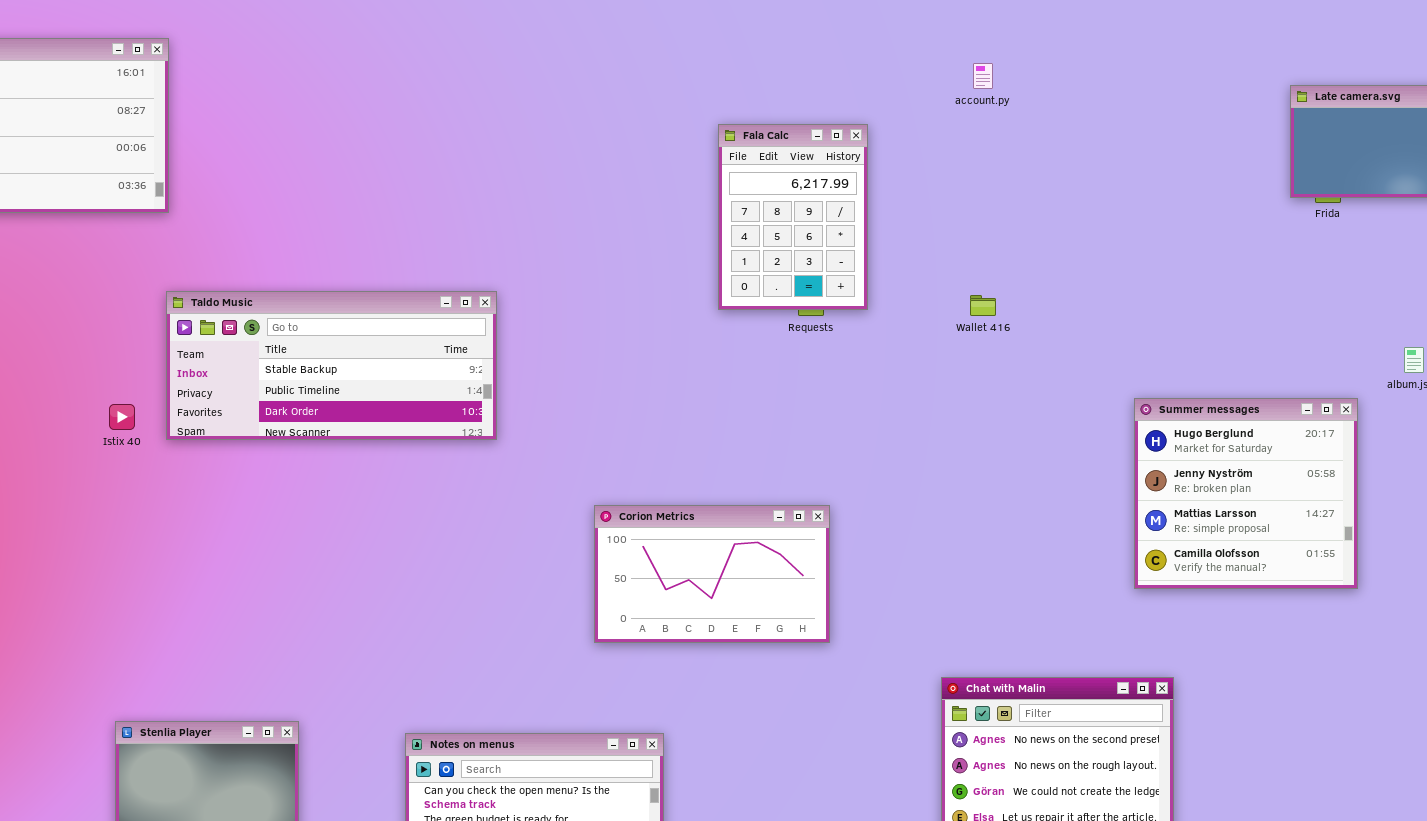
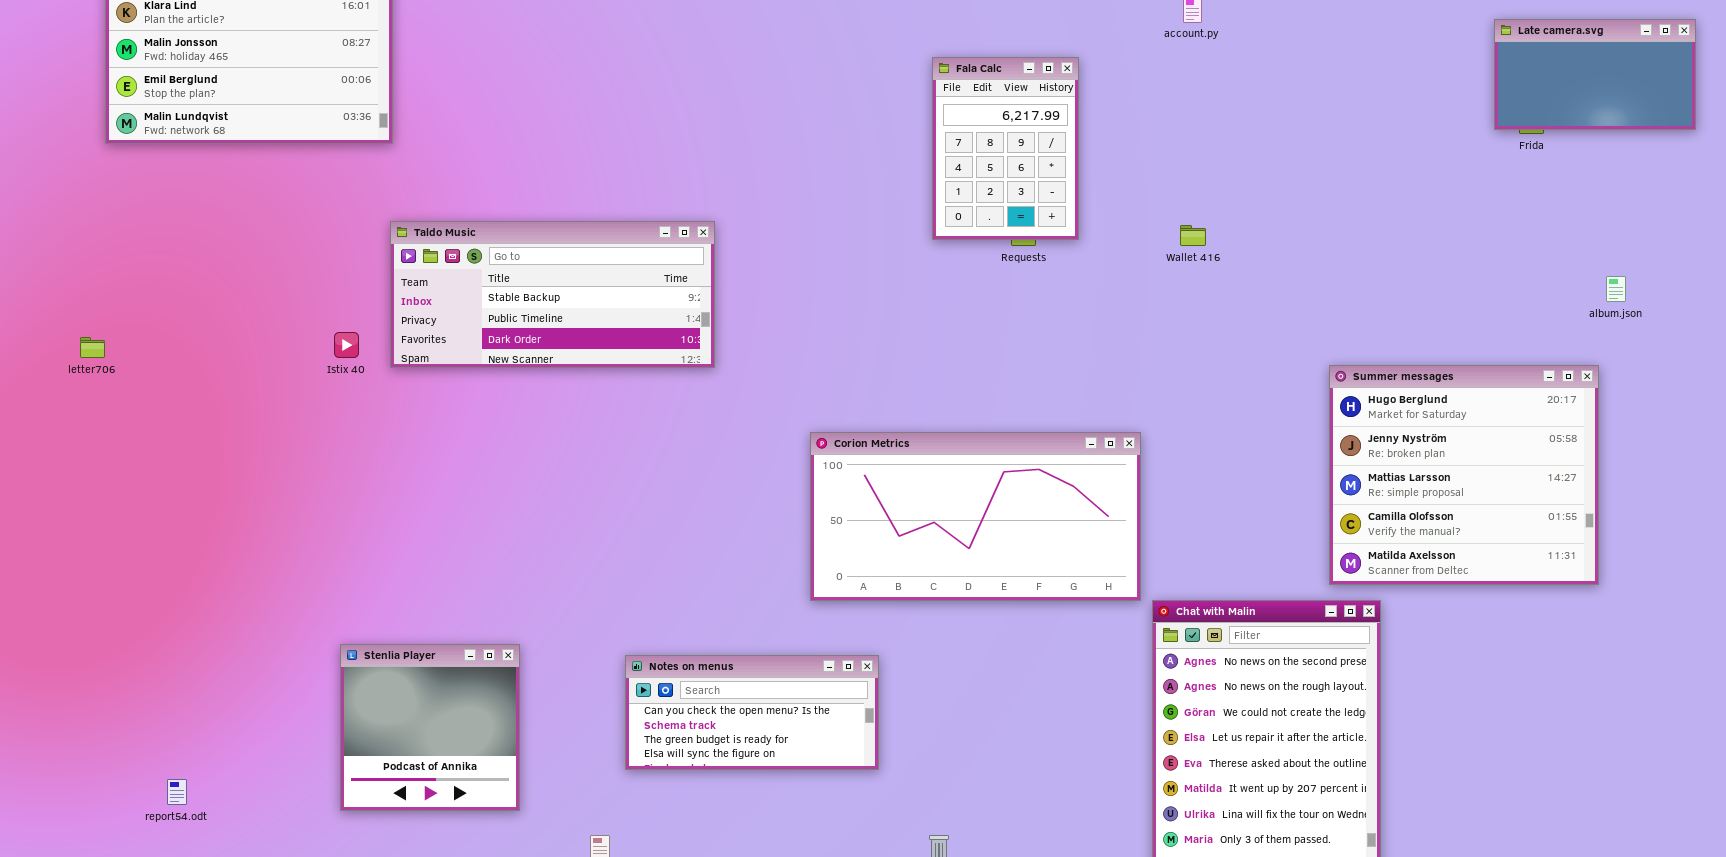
Summer messages: [1134,398,1358,589] -> [1329,365,1599,585], moved, resized
Corion Metrics: [594,505,830,643] -> [810,432,1141,601], resized

